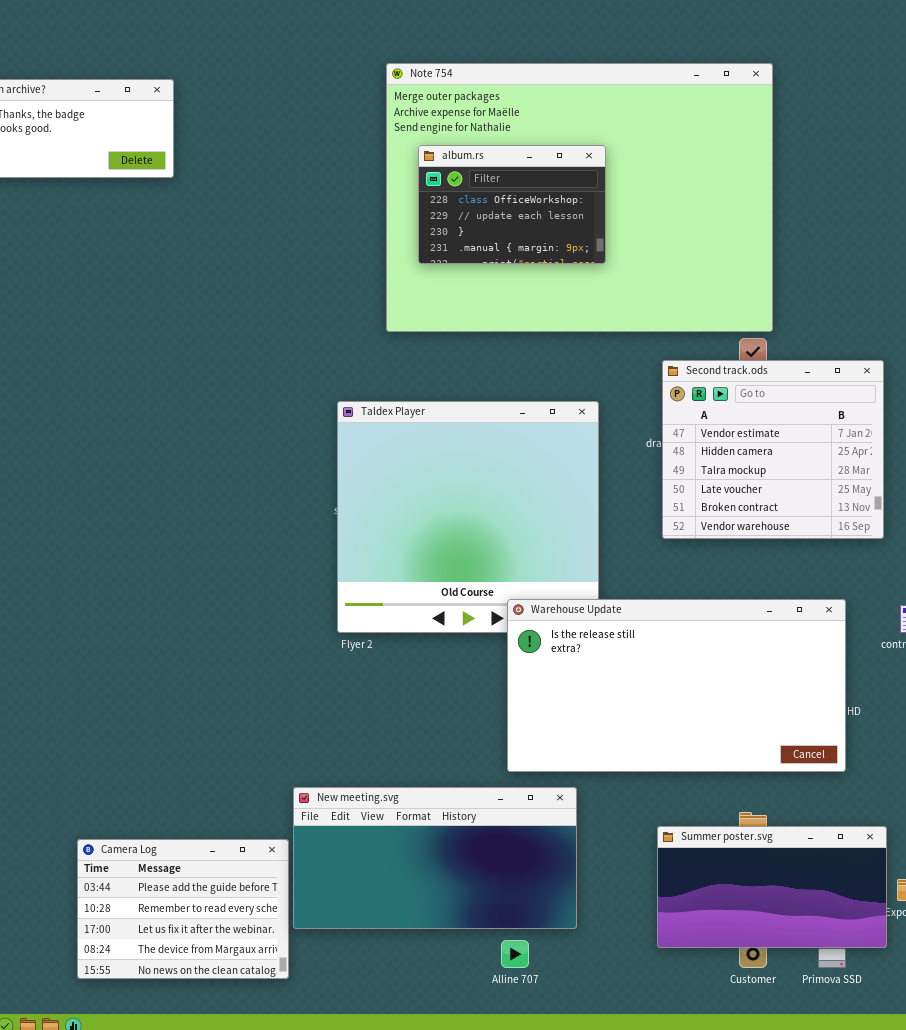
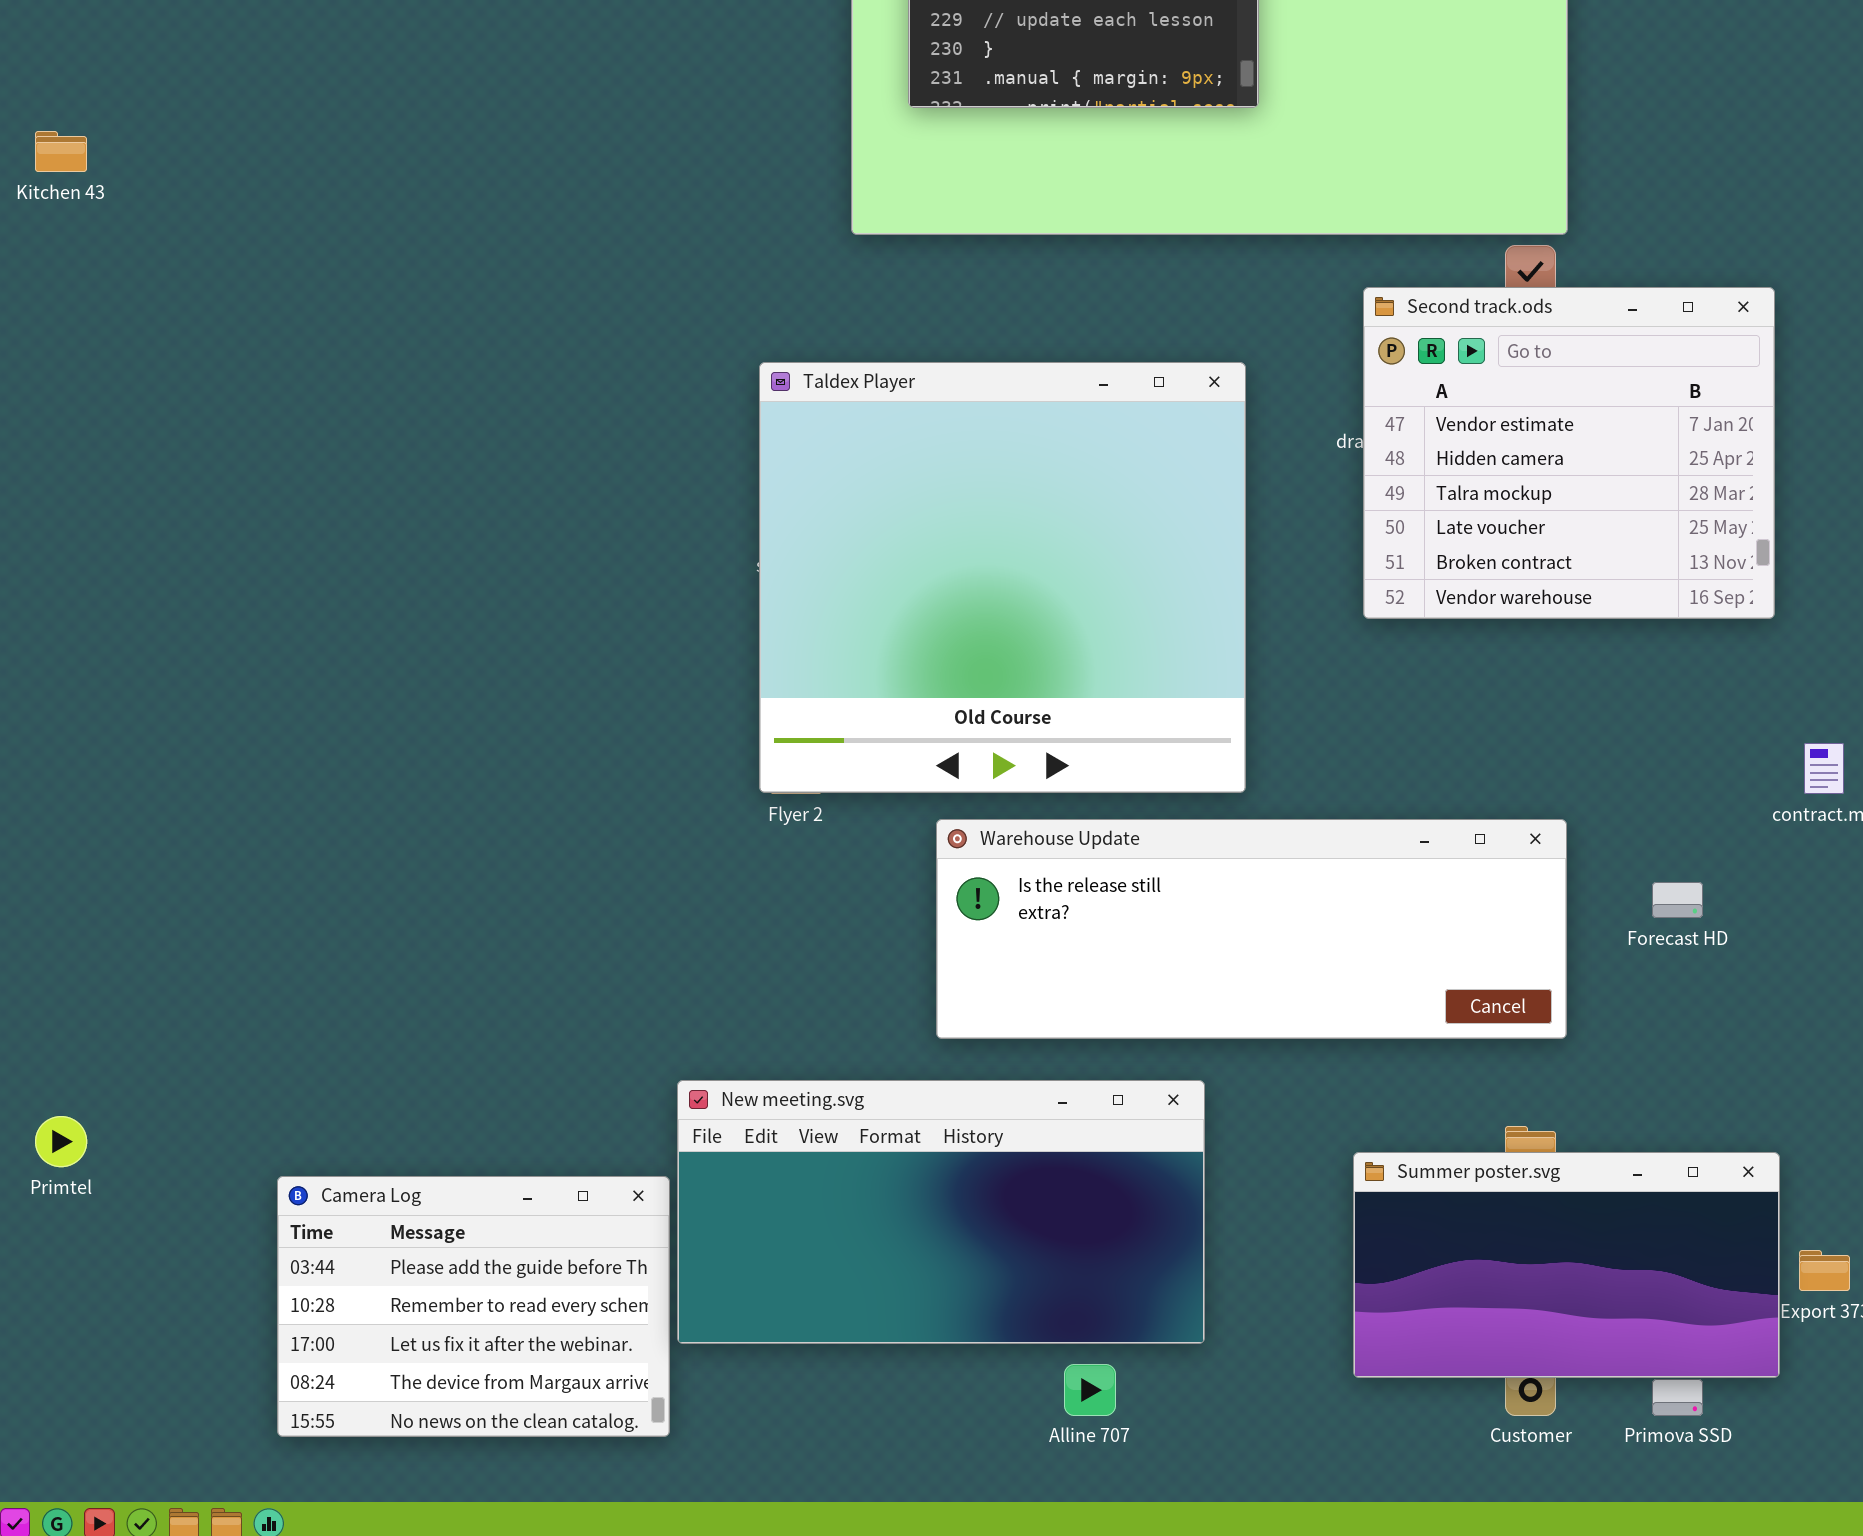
Warehouse Update: [507,599,846,772] -> [936,819,1567,1039], moved, resized

